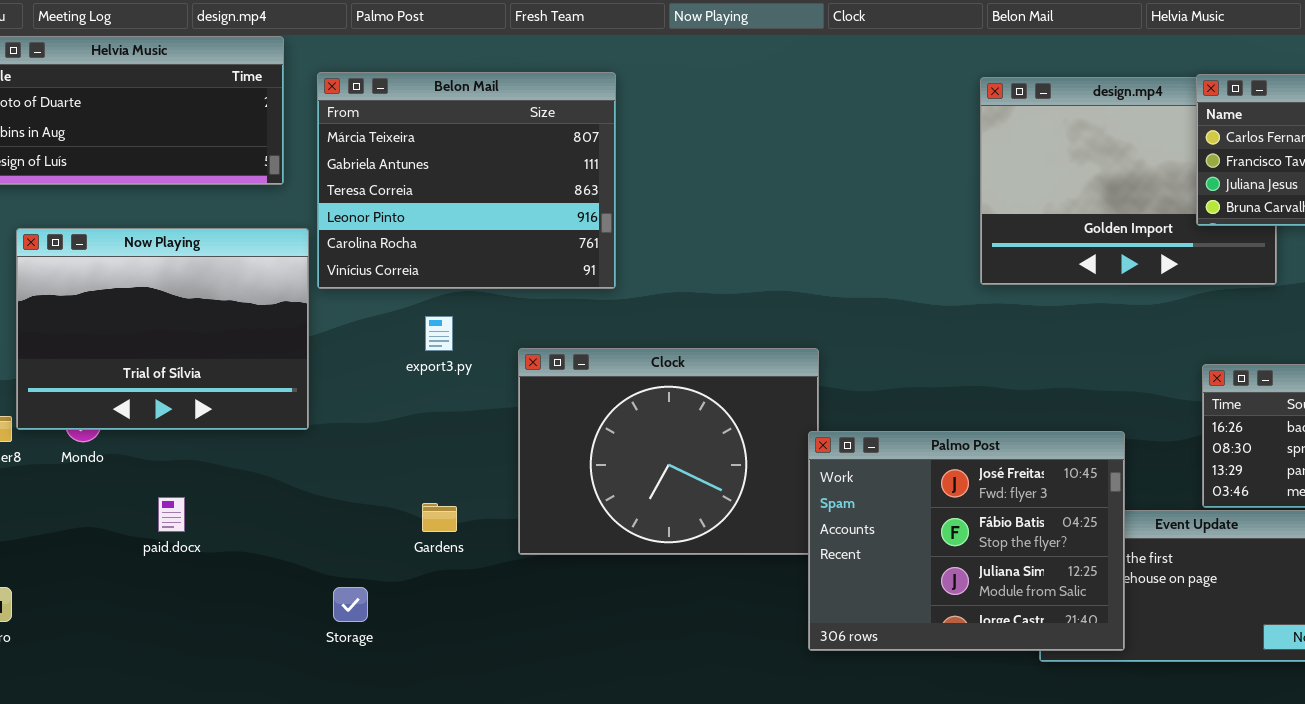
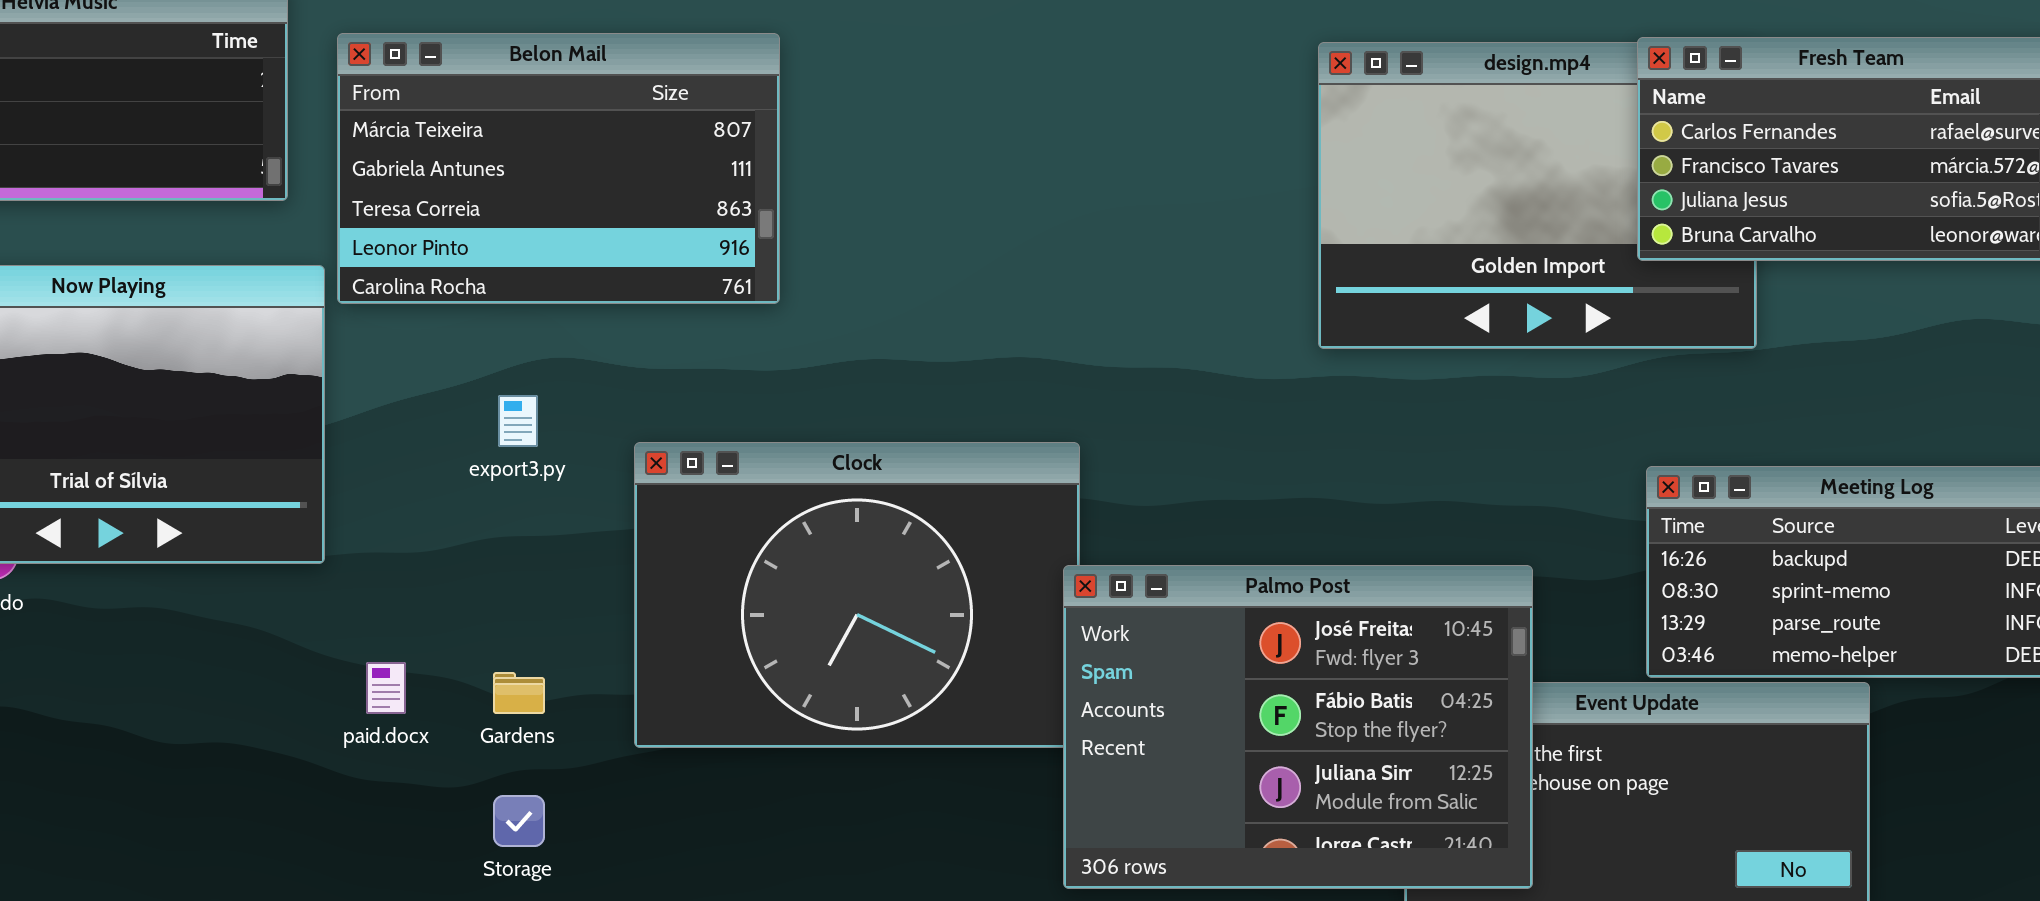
Belon Mail: [317,72,616,289] -> [337,33,780,304], resized
paid.docx: [158,497,185,532] -> [366,662,406,714], moved
Storage: [333,587,368,622] -> [493,795,545,847], moved

